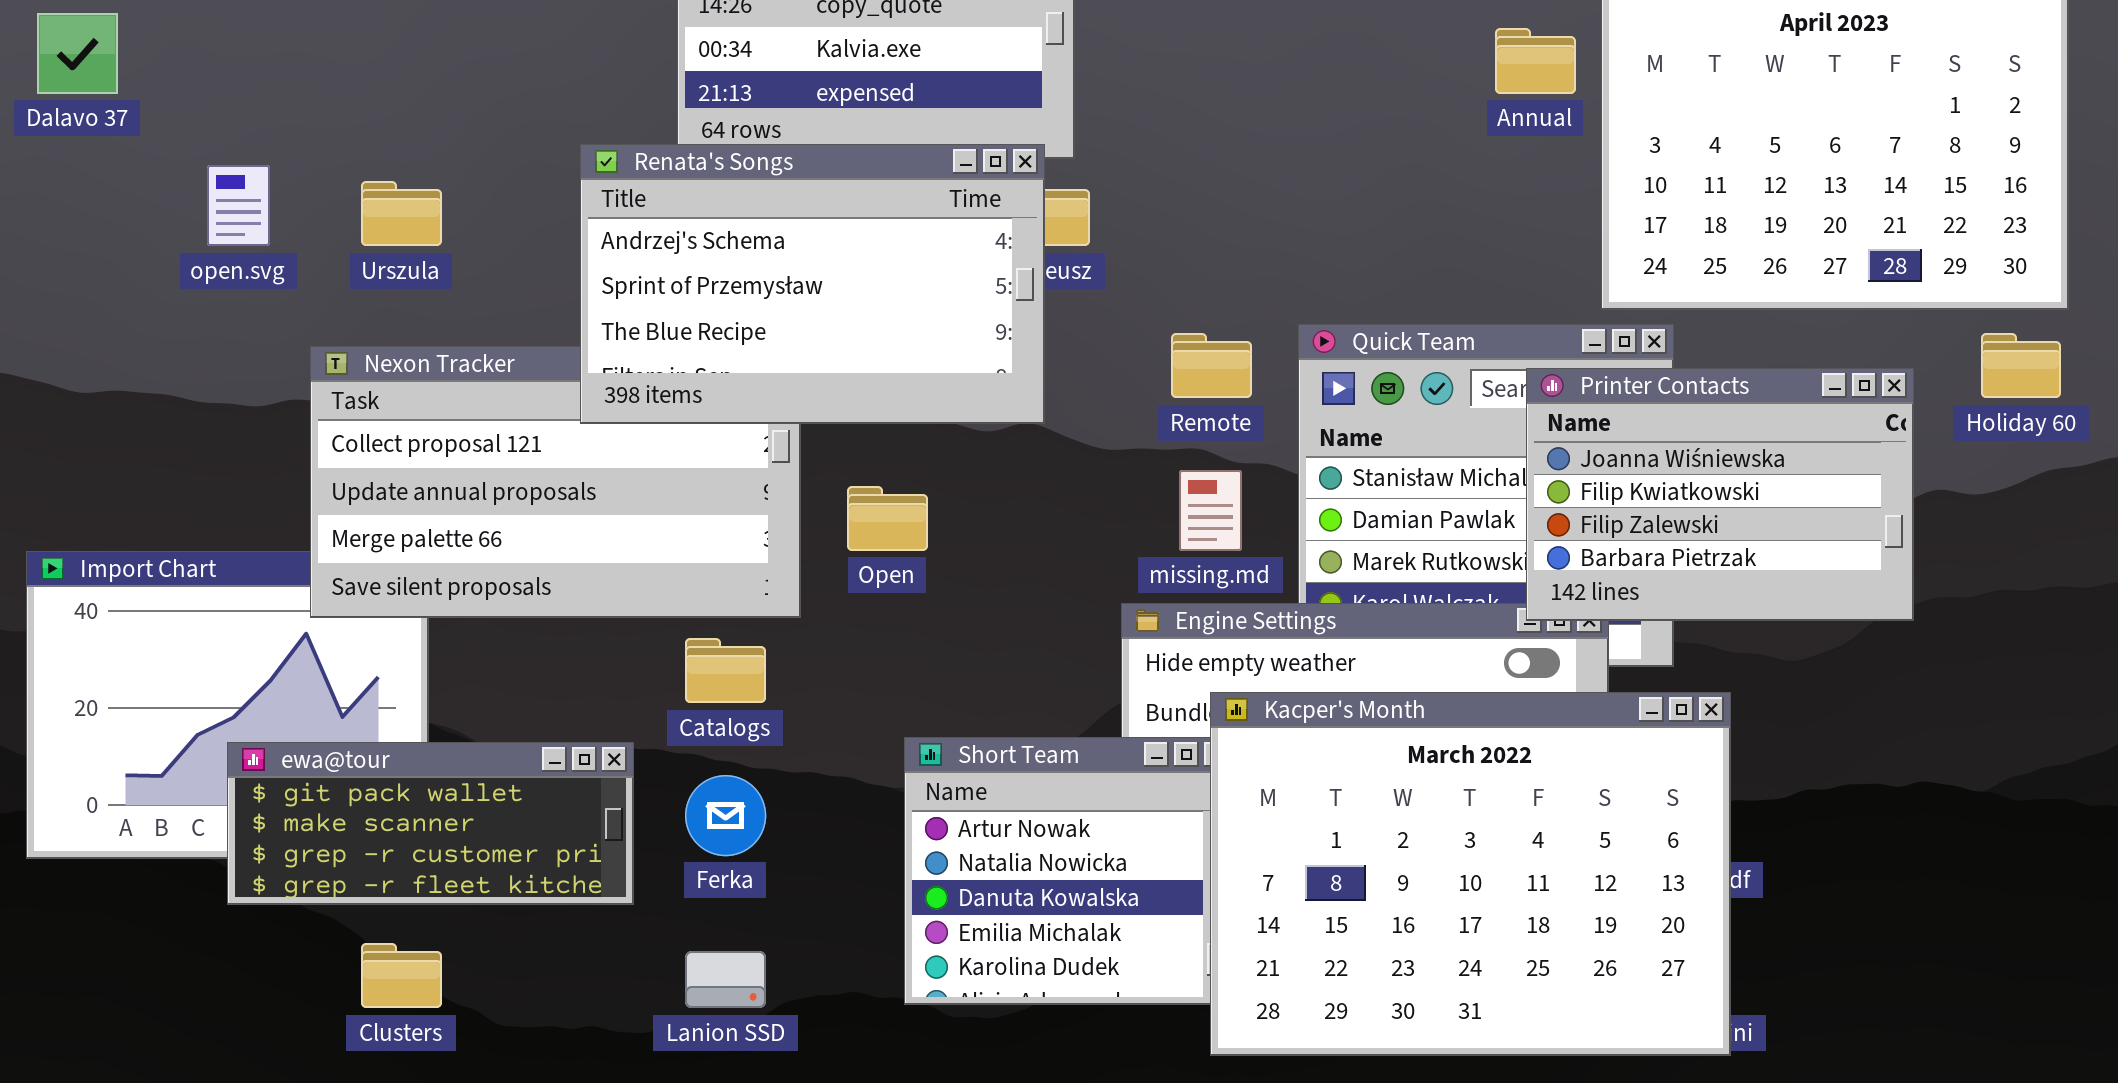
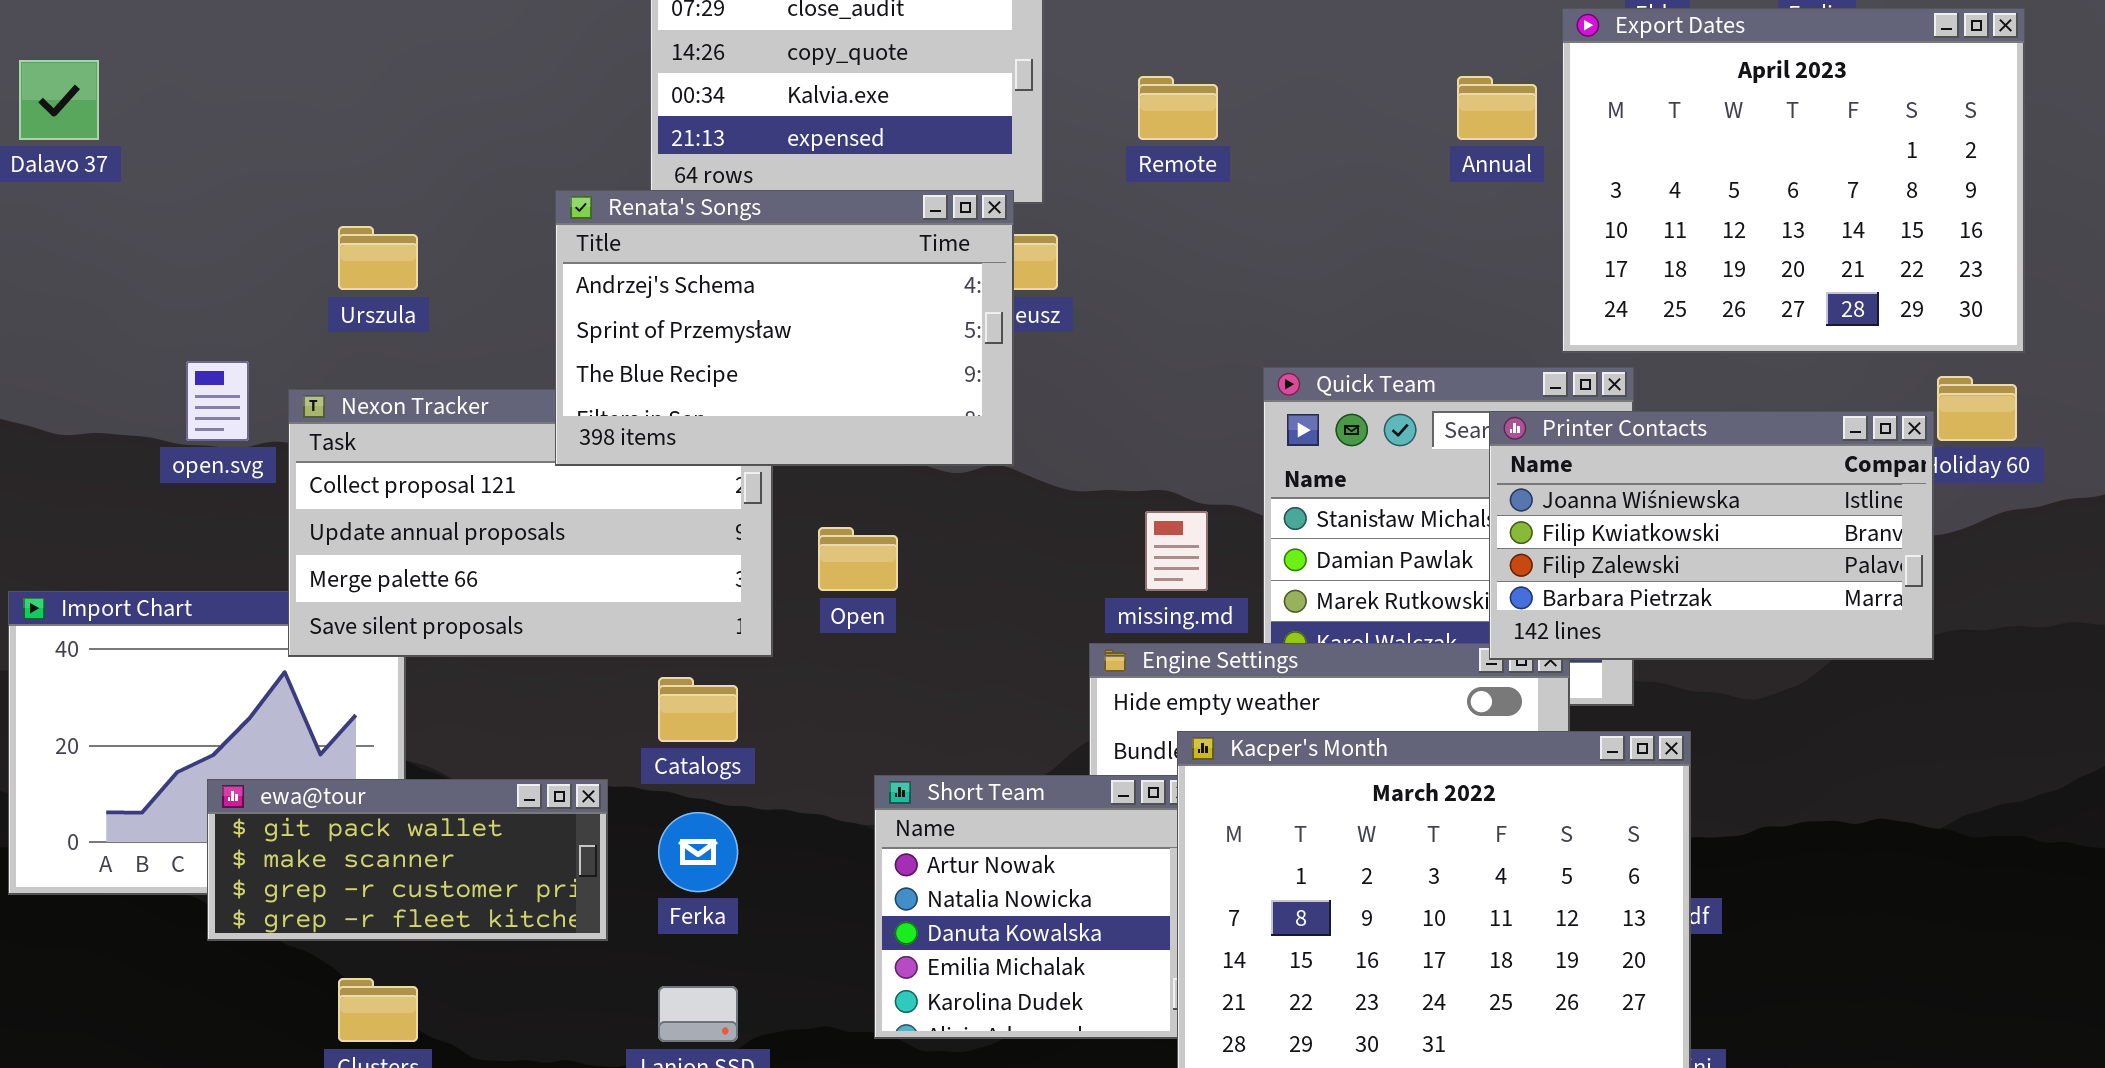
open.svg: [207,165,270,246] -> [186,361,249,441], moved
Remote: [1171,333,1252,398] -> [1138,76,1218,140], moved
Printer Contacts: [1526,368,1914,621] -> [1489,411,1934,660], resized

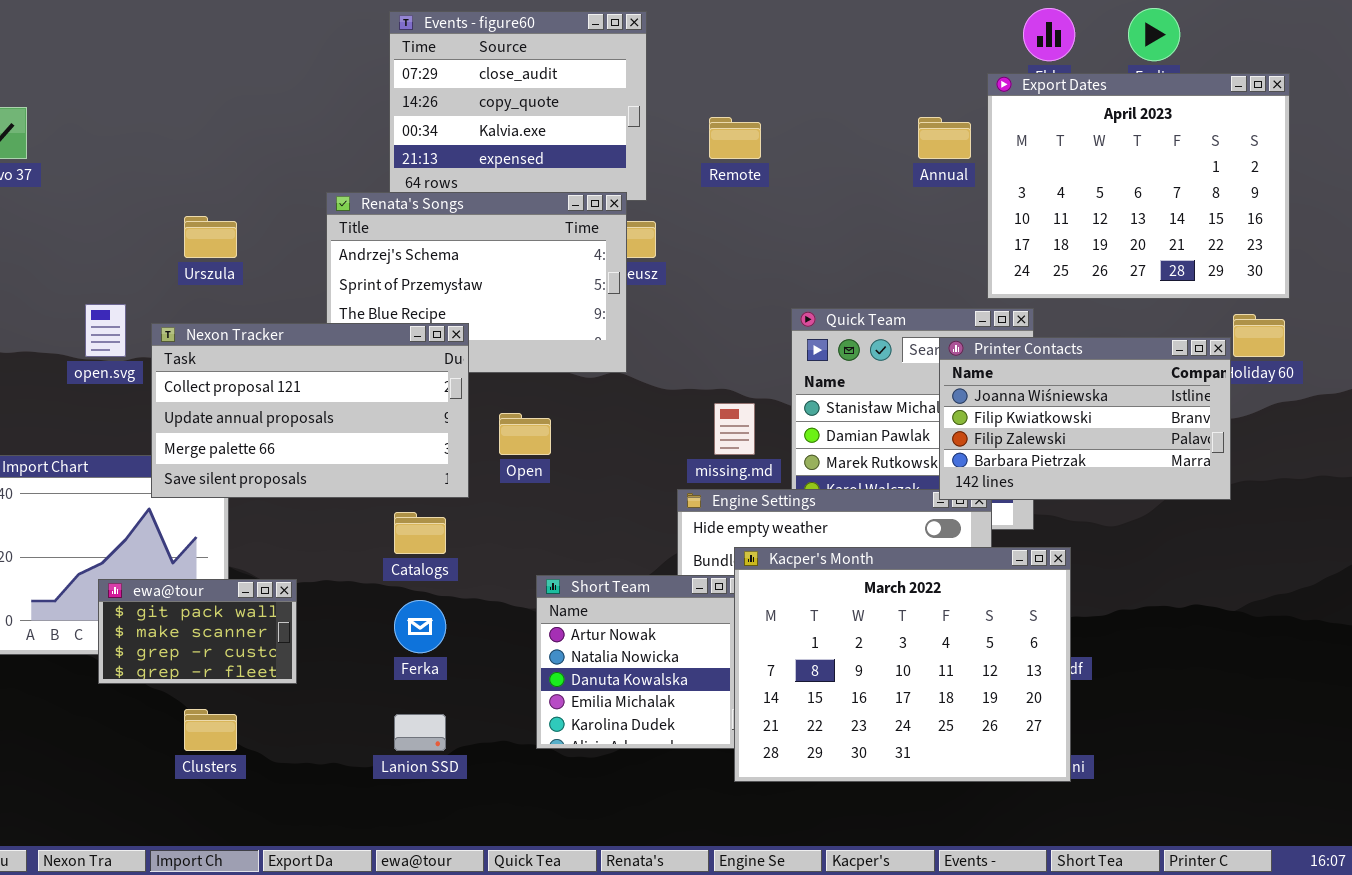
Nexon Tracker: [288,389,773,657] -> [151,323,469,498], raised
ewa@tour: [207,779,608,941] -> [98,579,297,684], resized

